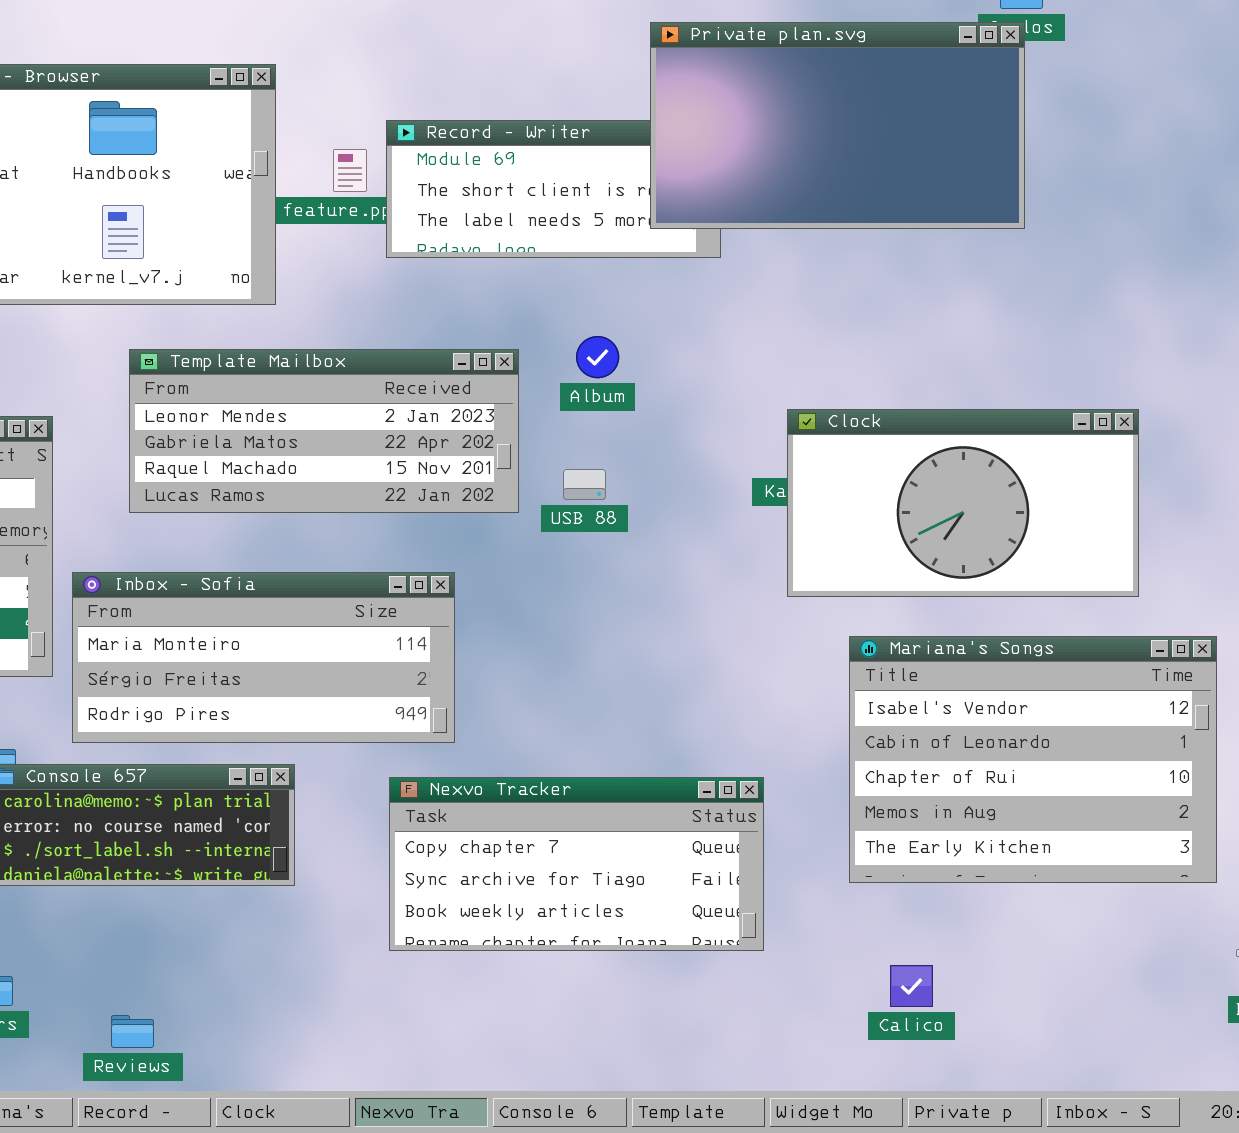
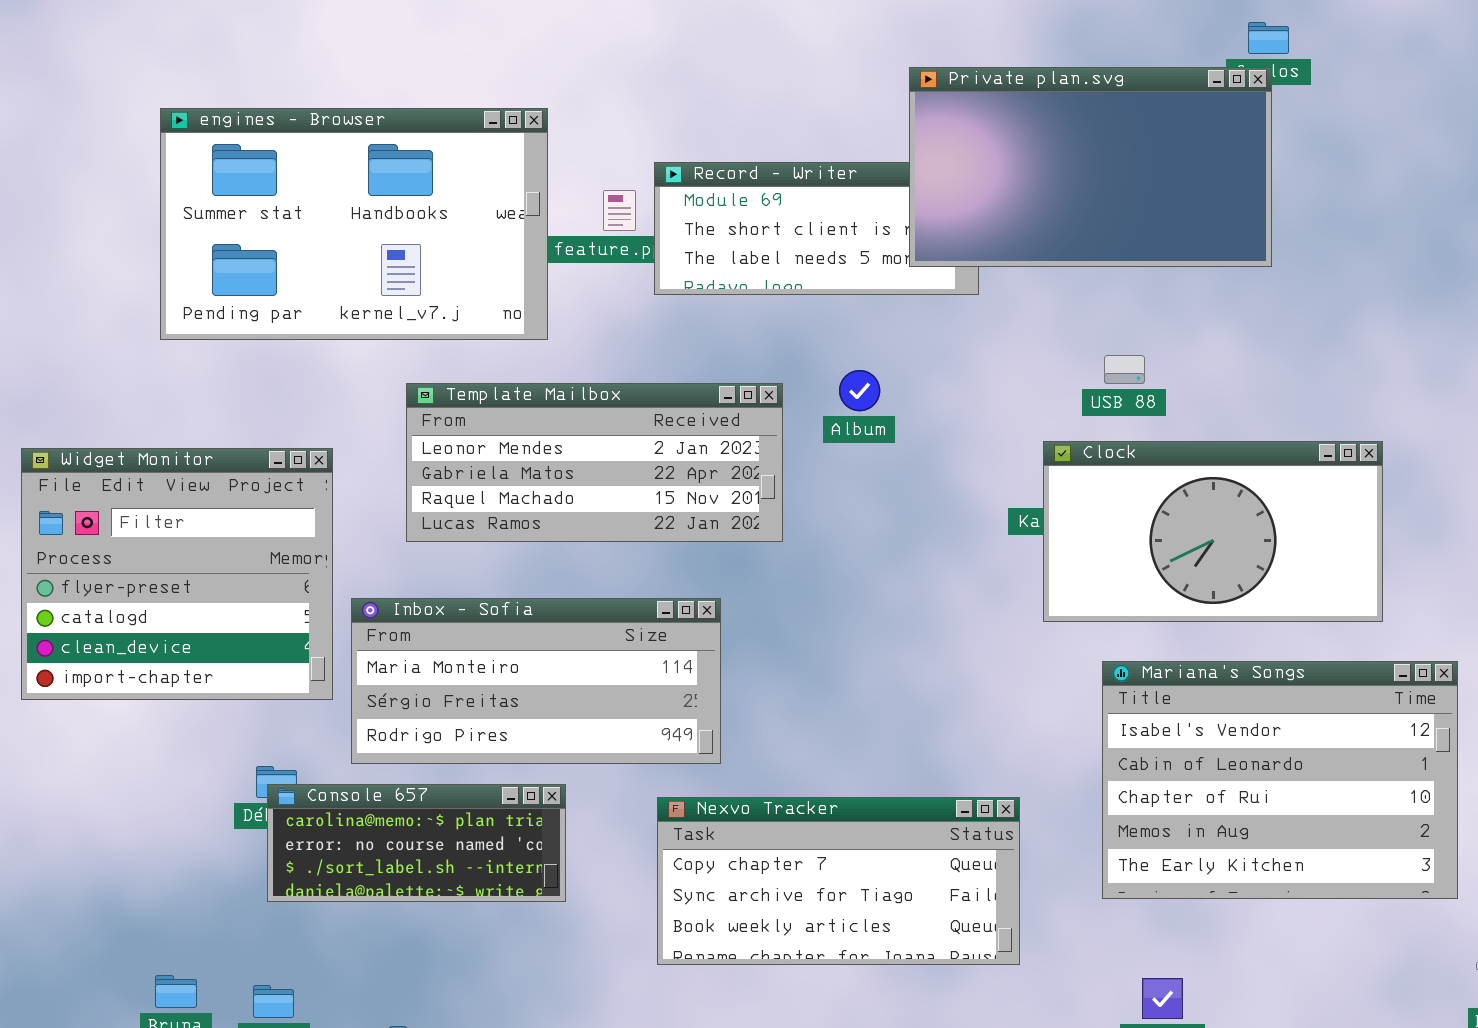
USB 88: [563,469,606,500] -> [1104,355,1145,384], moved

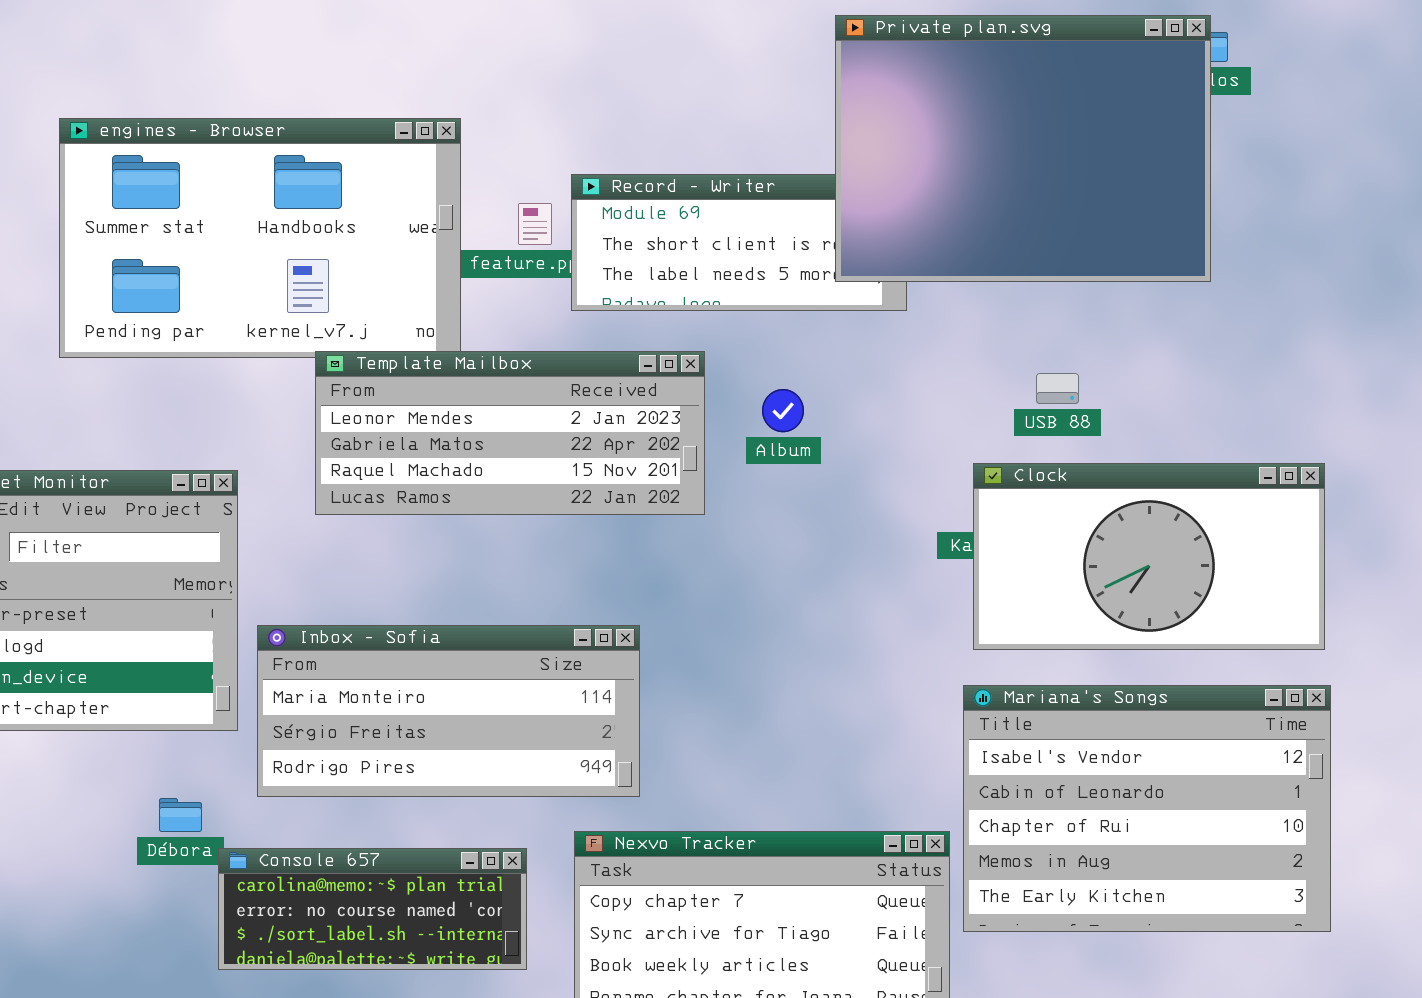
Private plan.svg: [909,67,1272,267] -> [835,15,1211,282], resized
Template Mailbox: [406,383,783,542] -> [315,351,705,515], moved
Mariana's Songs: [1102,661,1458,899] -> [963,685,1331,932], moved
Console 657: [267,784,566,902] -> [218,848,527,970], moved

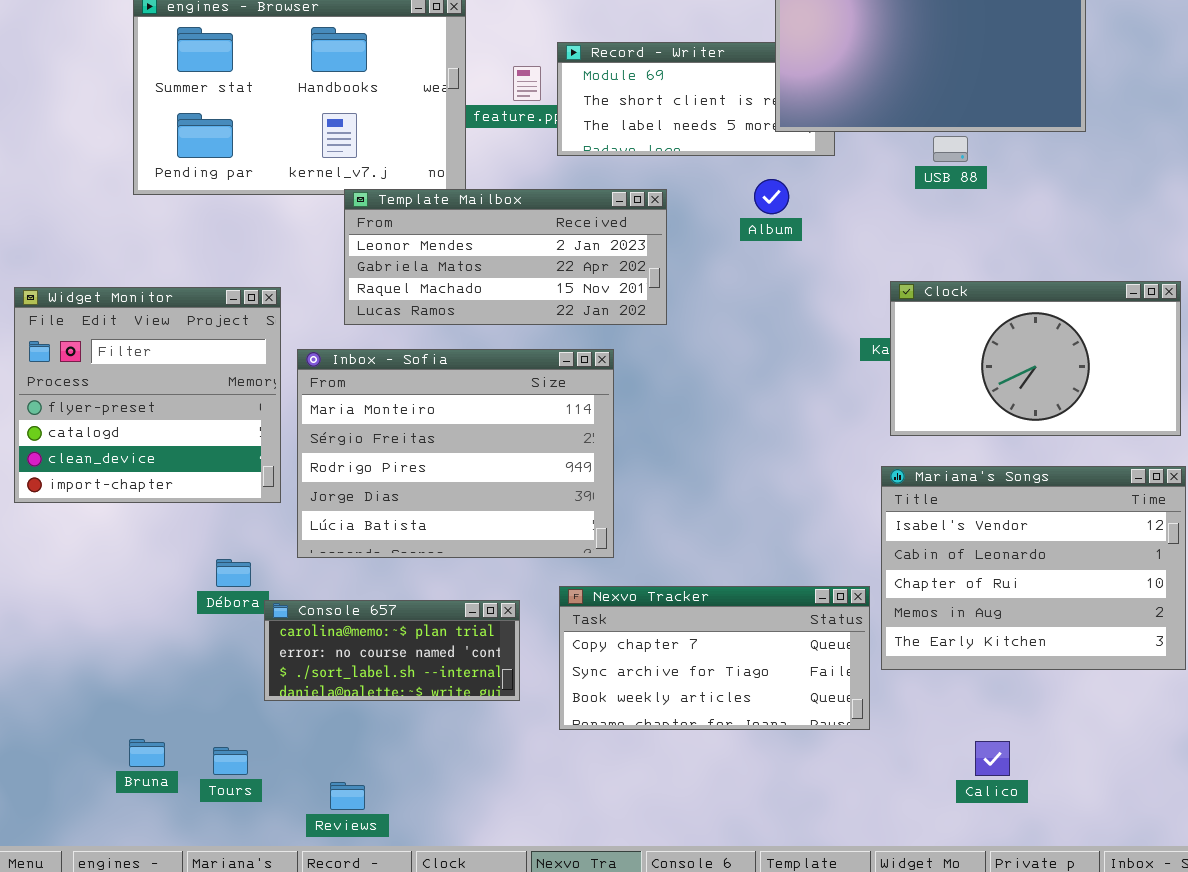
USB 88: [1036,373,1079,404] -> [933,136,968,162], moved
Album: [762,389,804,432] -> [754,179,789,214], moved
Inbox - Sofia: [257,625,640,797] -> [297,349,614,558], resized

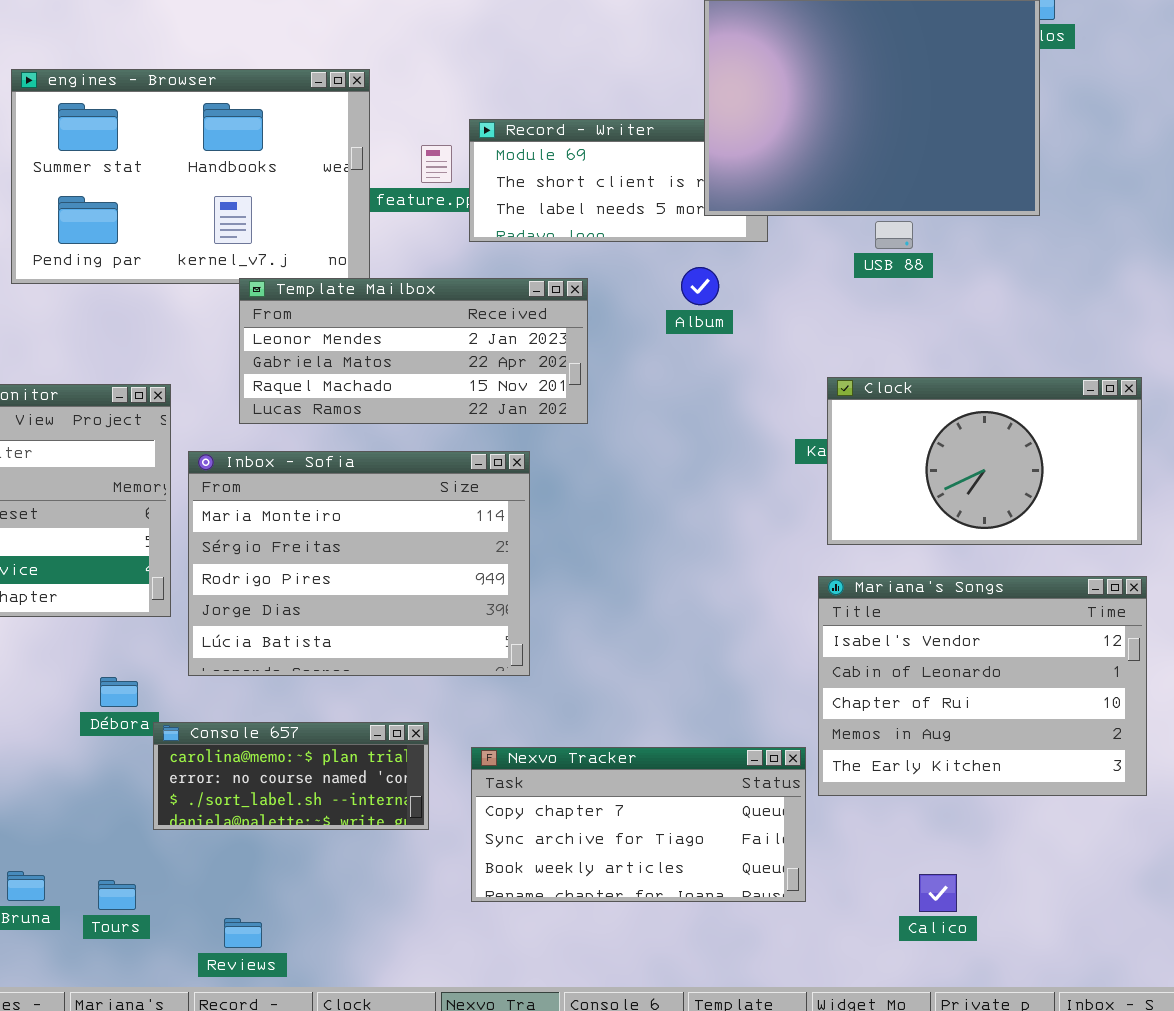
Nexvo Tracker: [559,586,870,730] -> [471,747,806,902], moved

